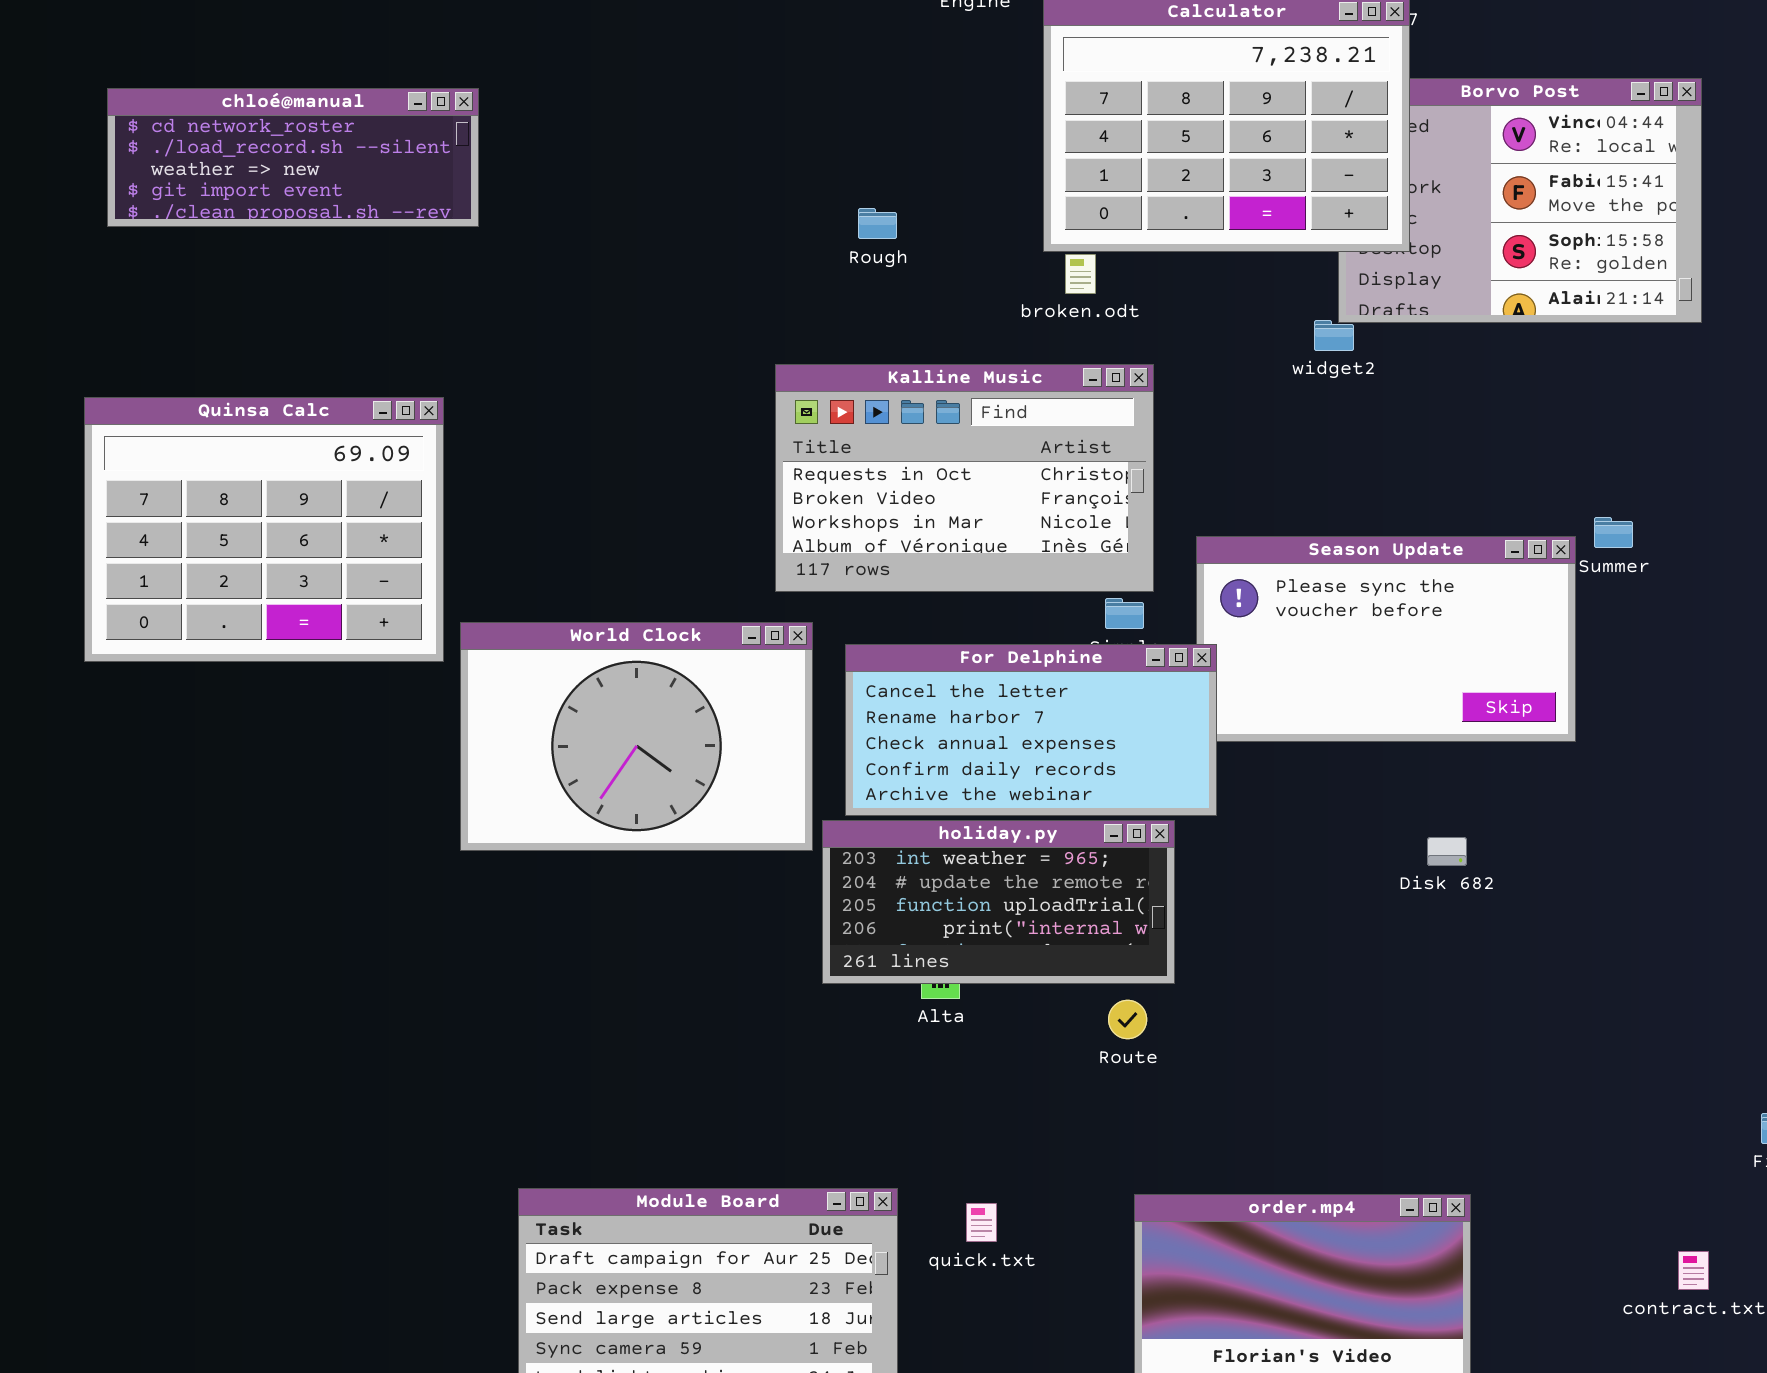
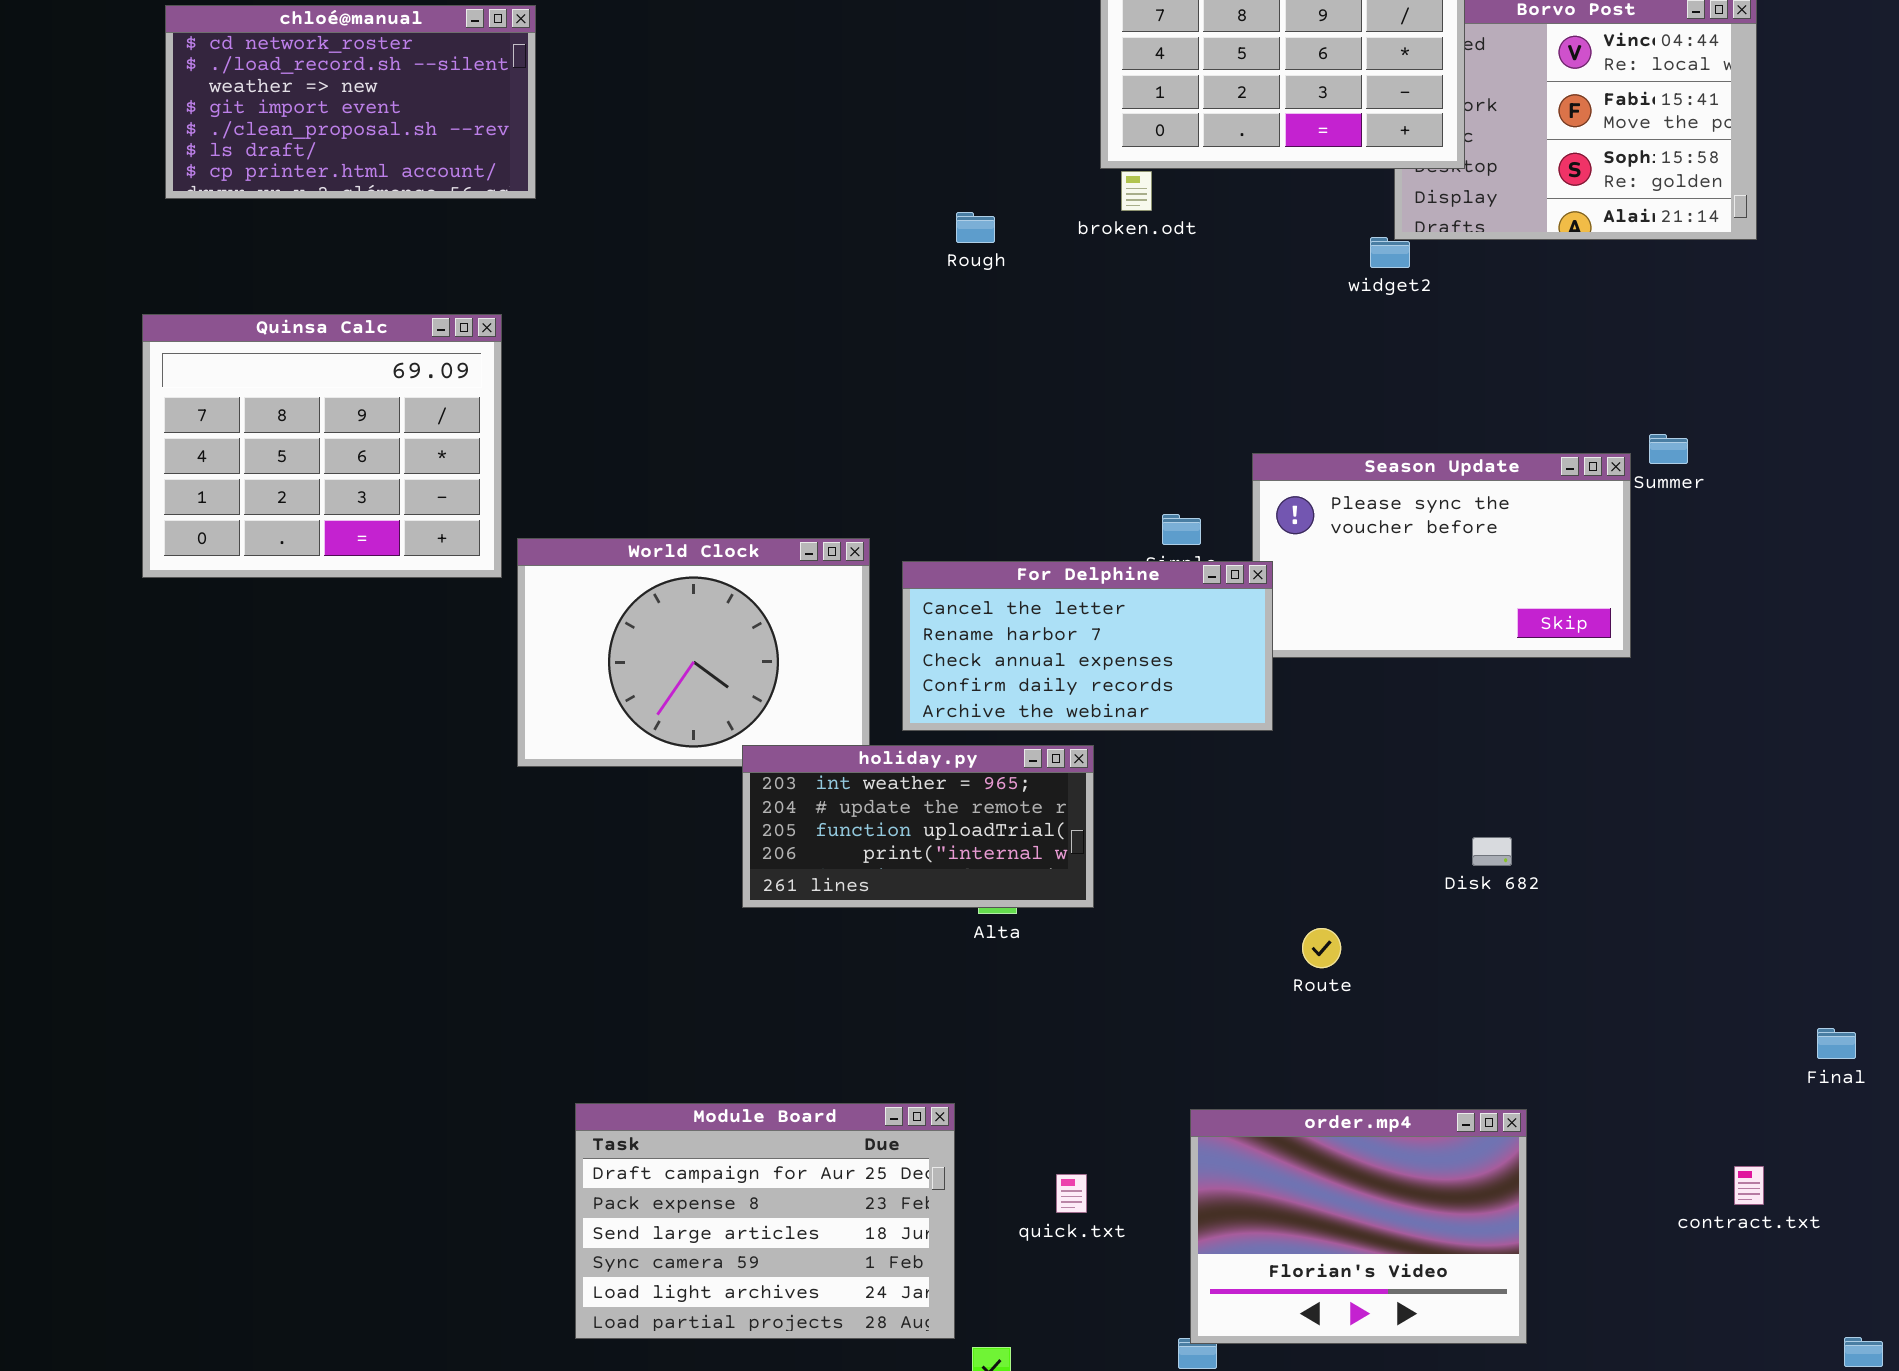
chloé@manual: [107,88,479,227] -> [165,5,536,199], resized
Rough: [858,208,897,239] -> [956,212,995,243], moved
Kalline Music: [775,364,1154,592] -> none, closed
holiday.py: [822,820,1175,984] -> [742,745,1094,908], moved
Disk 682: [1427,837,1467,866] -> [1472,837,1512,866], moved
Route: [1108,1000,1147,1039] -> [1302,928,1341,968], moved
quick.txt: [966,1203,997,1242] -> [1056,1174,1087,1213], moved

